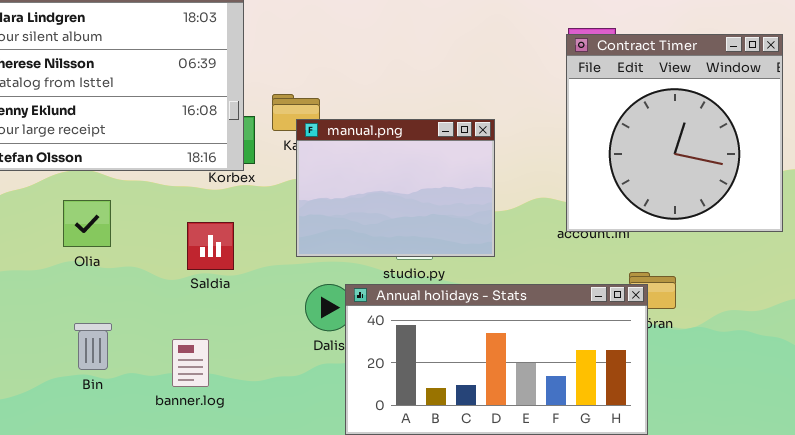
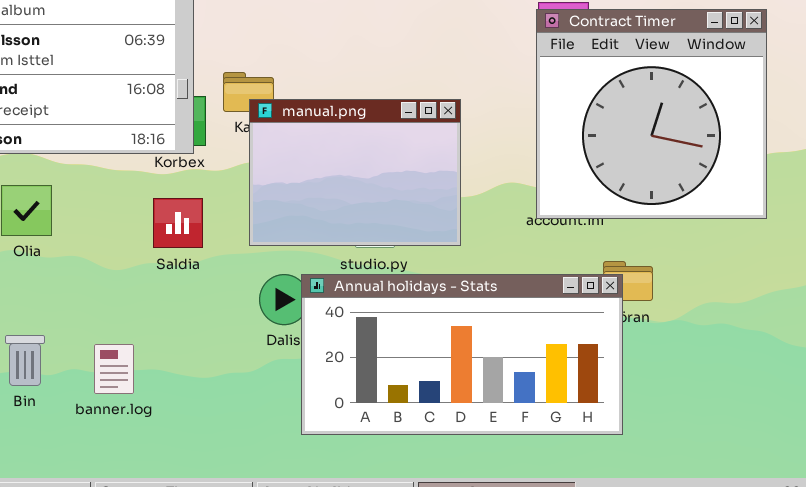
Saldia: [187,222,234,270] -> [153,198,203,248], moved
Bin: [74,323,112,370] -> [5,335,45,386], moved
banner.log: [172,339,209,387] -> [94,344,134,394], moved

